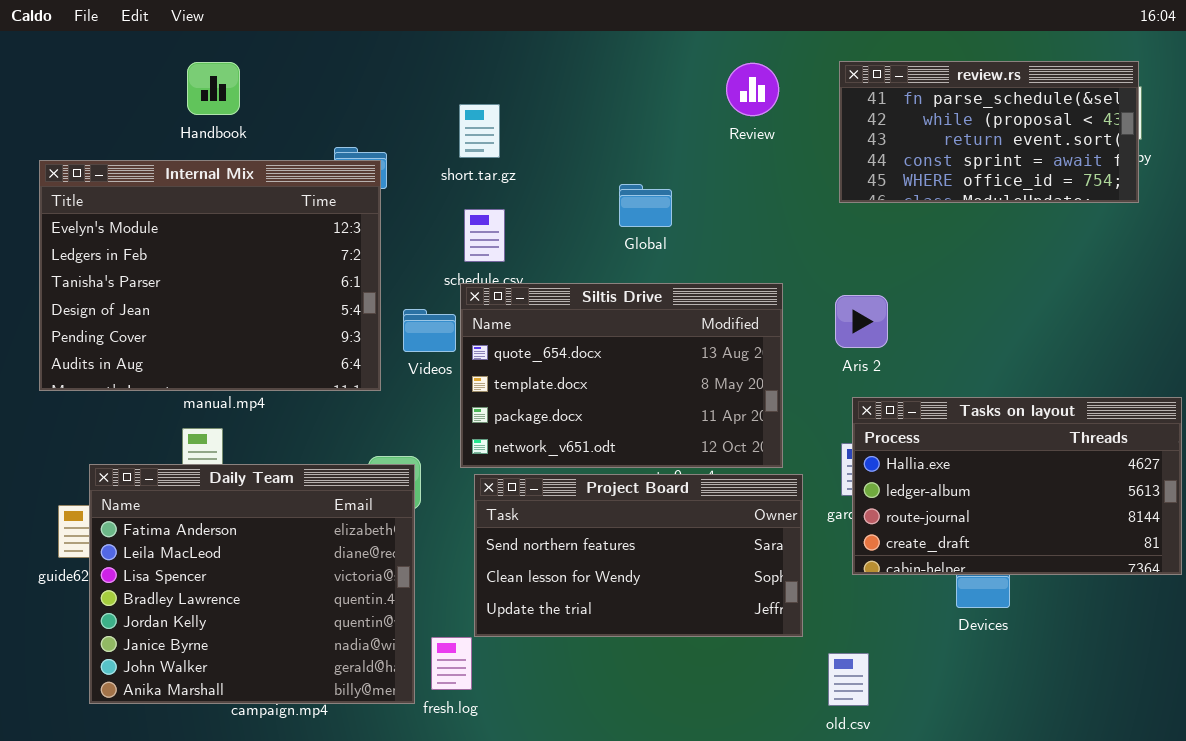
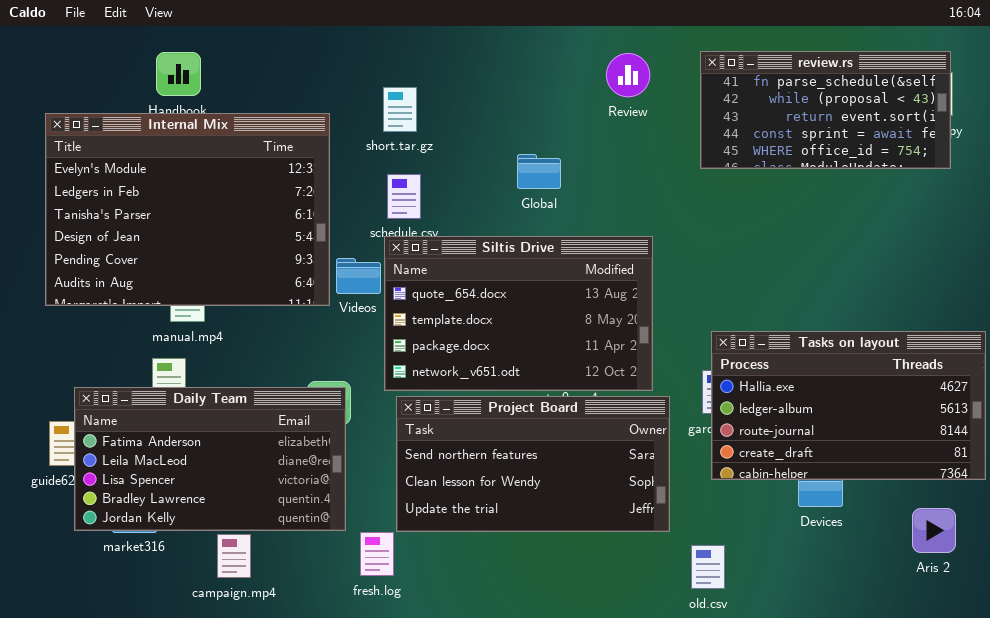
Internal Mix: [39,160,381,391] -> [45,113,330,306], moved
Aris 2: [835,295,888,348] -> [912,508,956,553], moved
Daily Team: [89,464,415,704] -> [74,387,346,531], resized

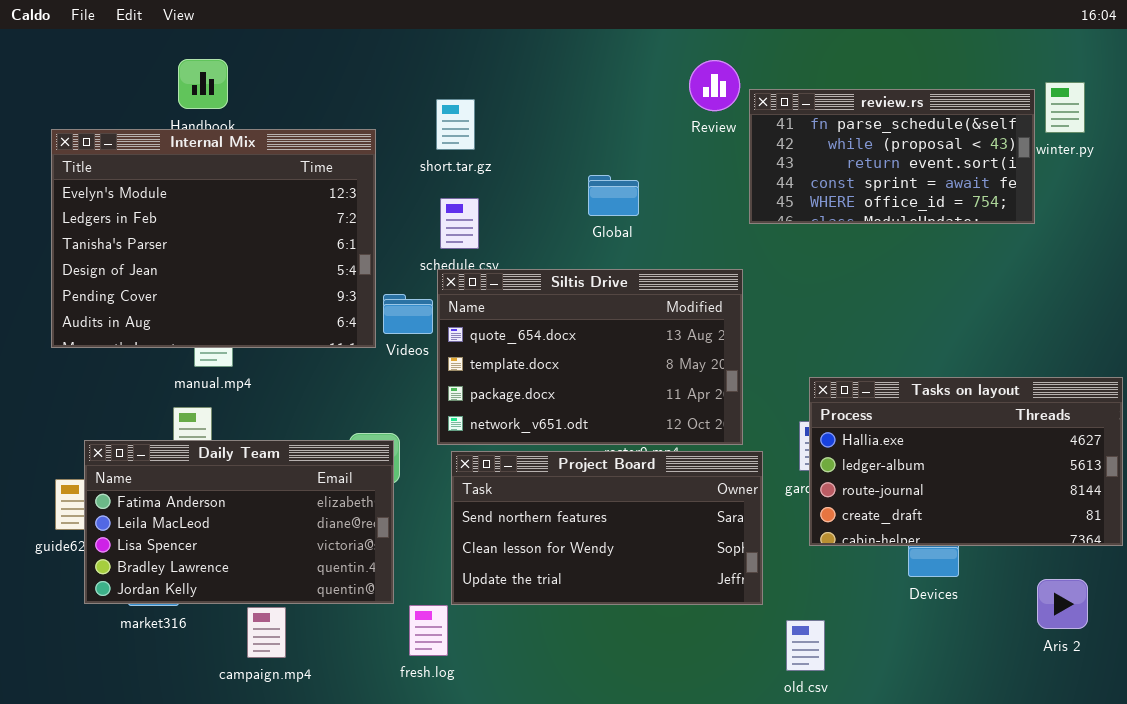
review.rs: [700,51,951,169] -> [749,89,1035,224], moved

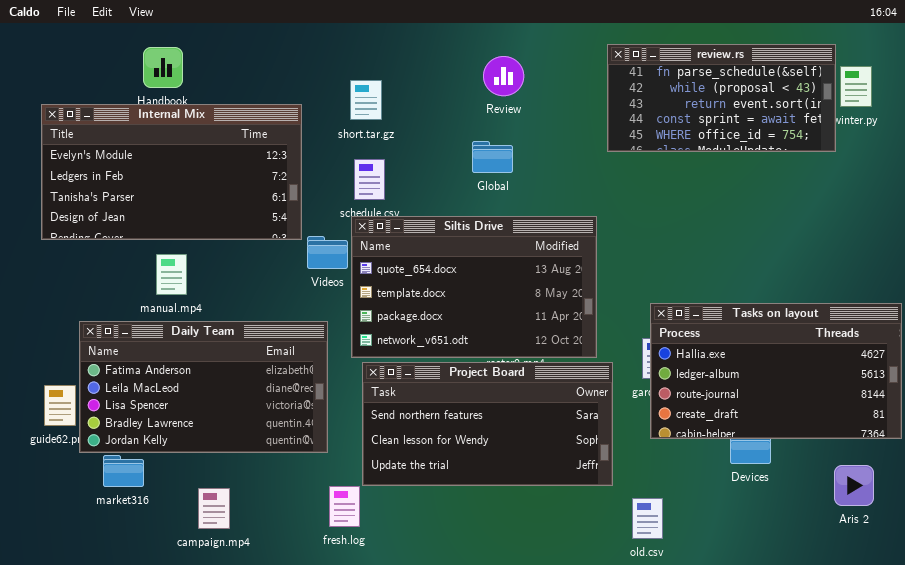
Review: [689,60,740,111] -> [483,56,524,96], moved
review.rs: [749,89,1035,224] -> [607,44,836,152], moved
Internal Mix: [51,129,376,348] -> [41,104,302,240], resized
Daily Team: [84,440,394,604] -> [79,321,328,453], moved

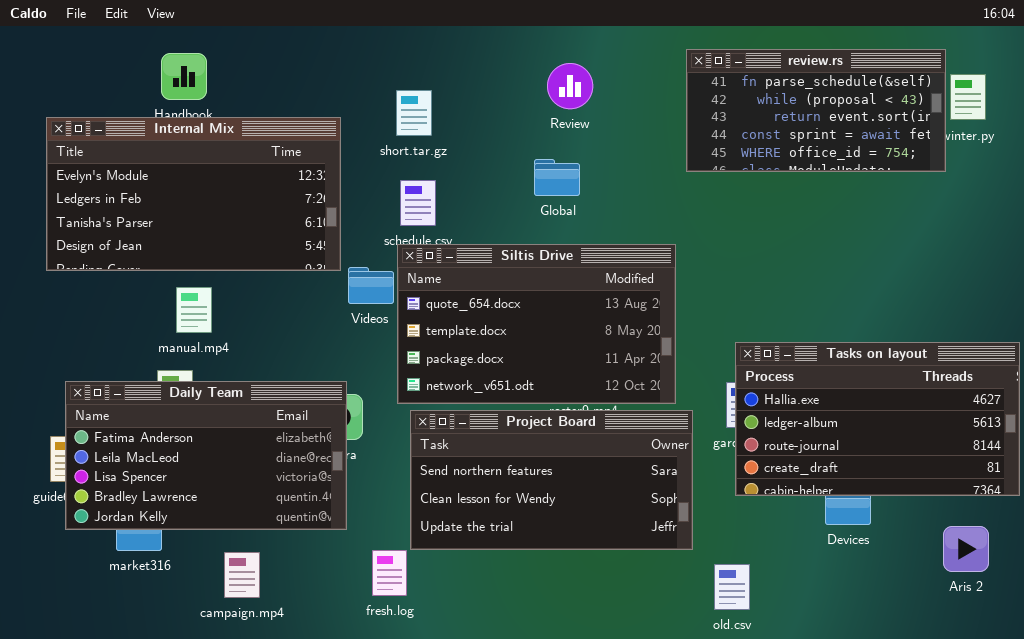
Daily Team: [79,321,328,453] -> [65,381,347,530], moved

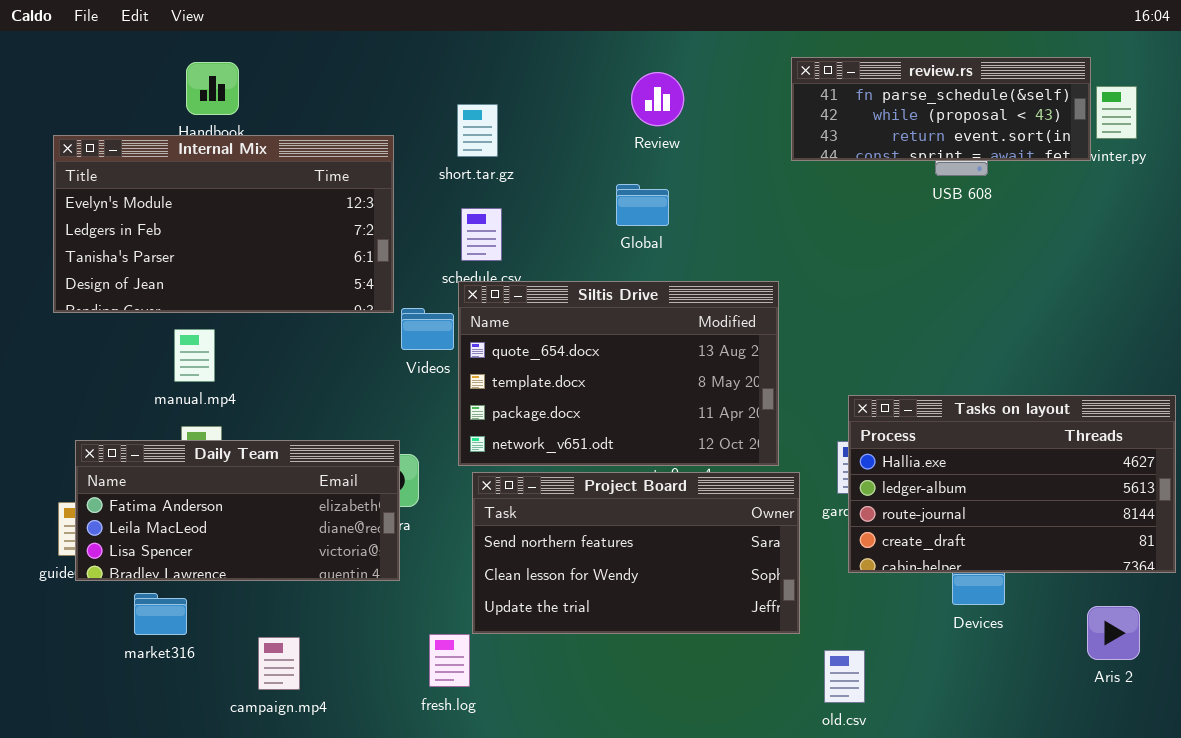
review.rs: [686,49,946,172] -> [791,57,1091,161], resized
manual.mp4: [176,287,212,333] -> [174,329,215,382], moved
Daily Team: [65,381,347,530] -> [75,440,400,581], resized

